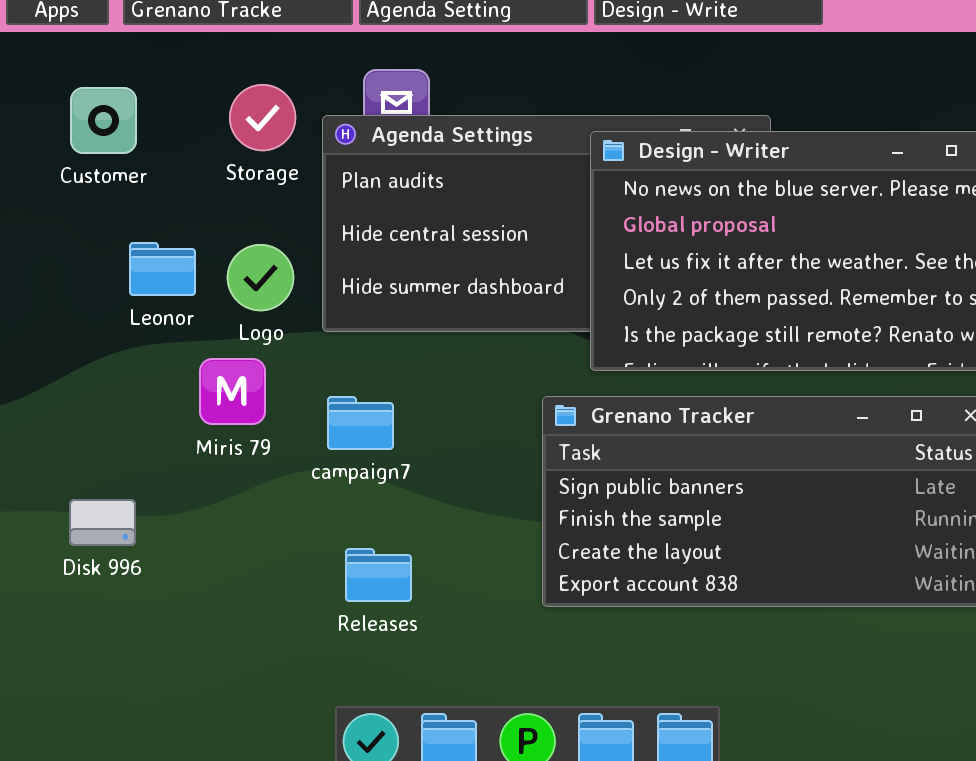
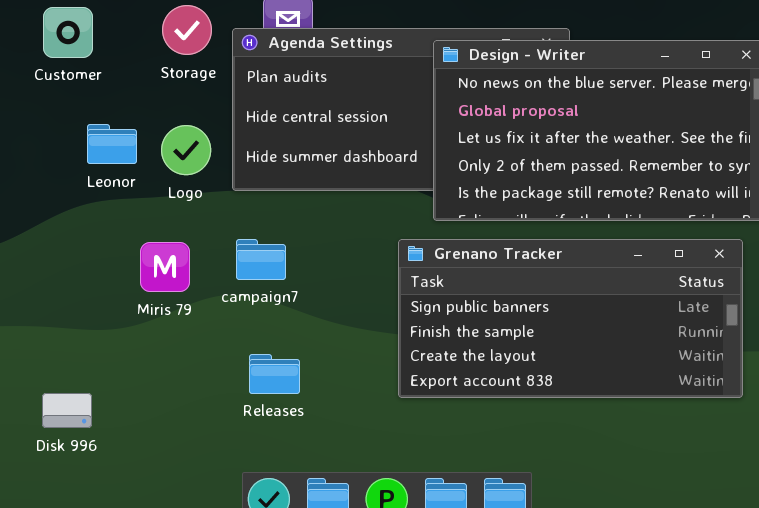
Miris 79: [199,358,266,425] -> [140,242,190,292], moved
Disk 996: [69,499,136,546] -> [42,393,92,428], moved

